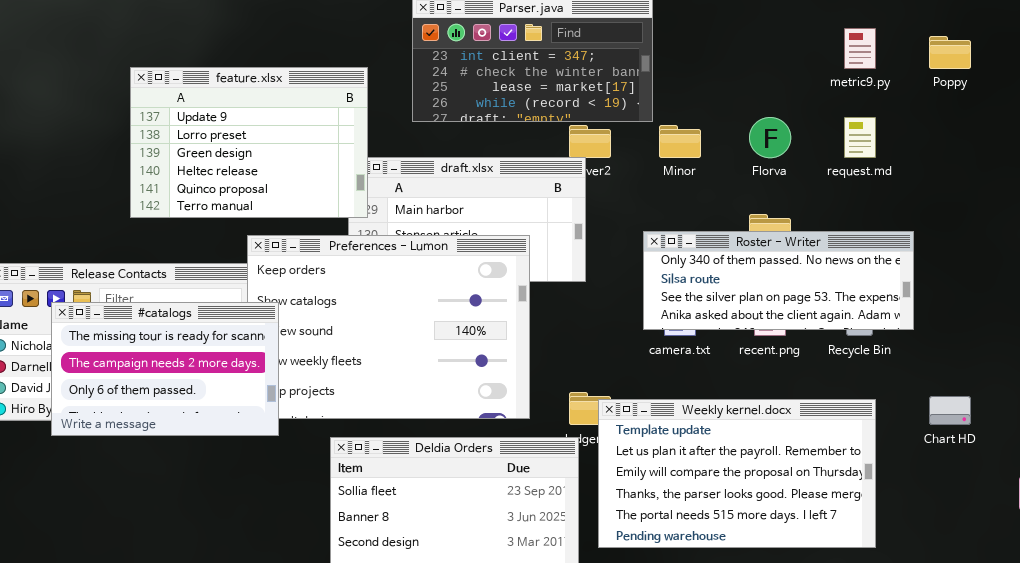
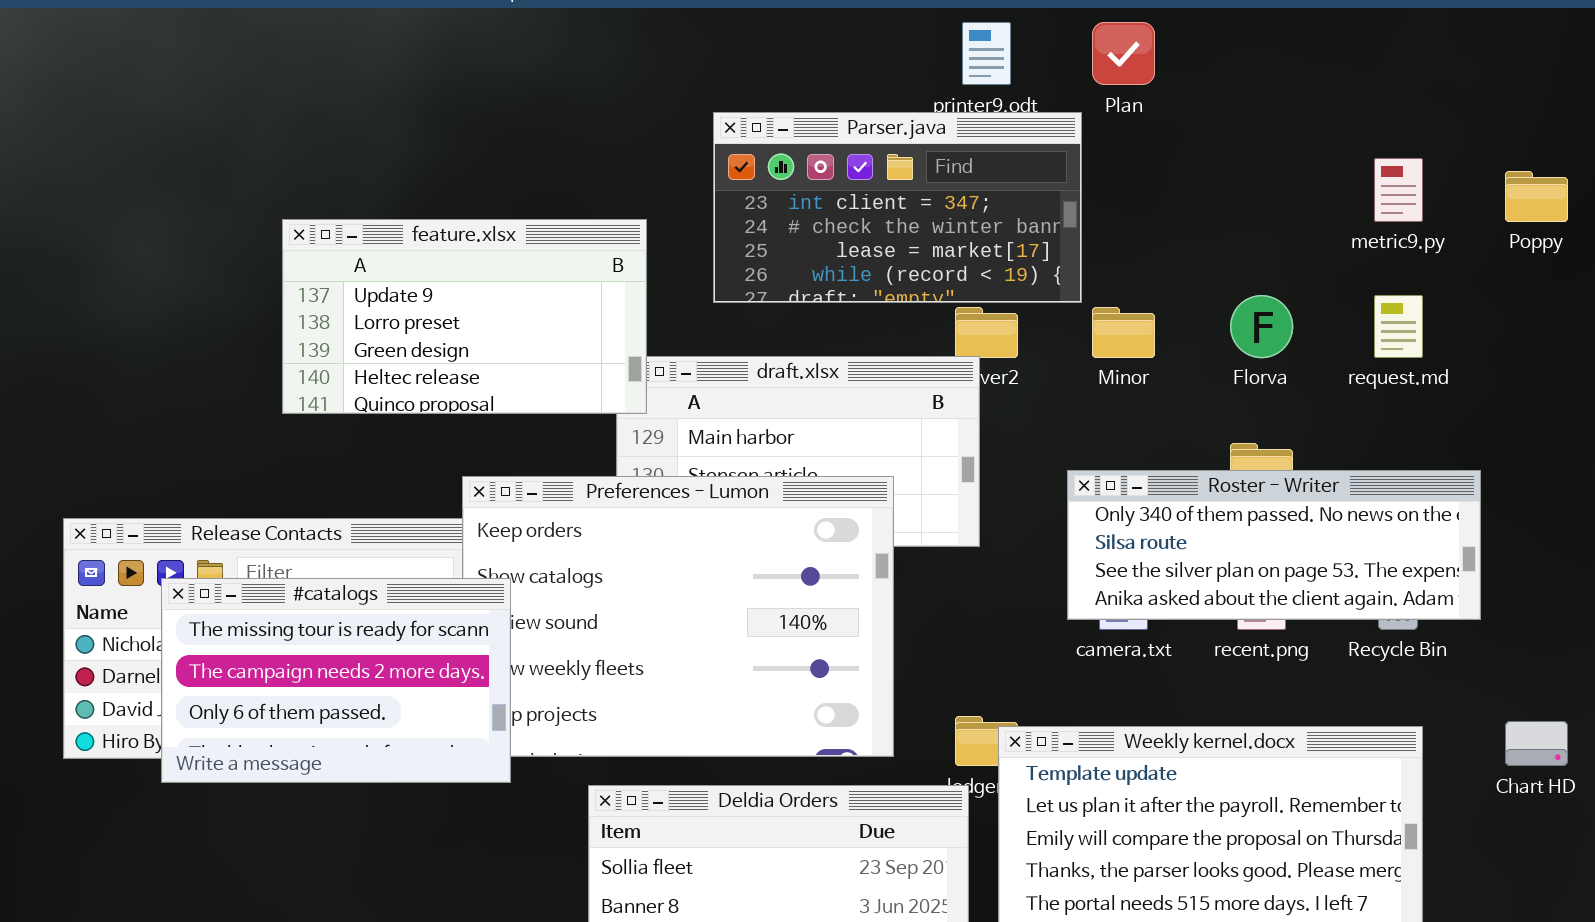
feature.xlsx: [130,67,368,218] -> [282,219,647,414], resized

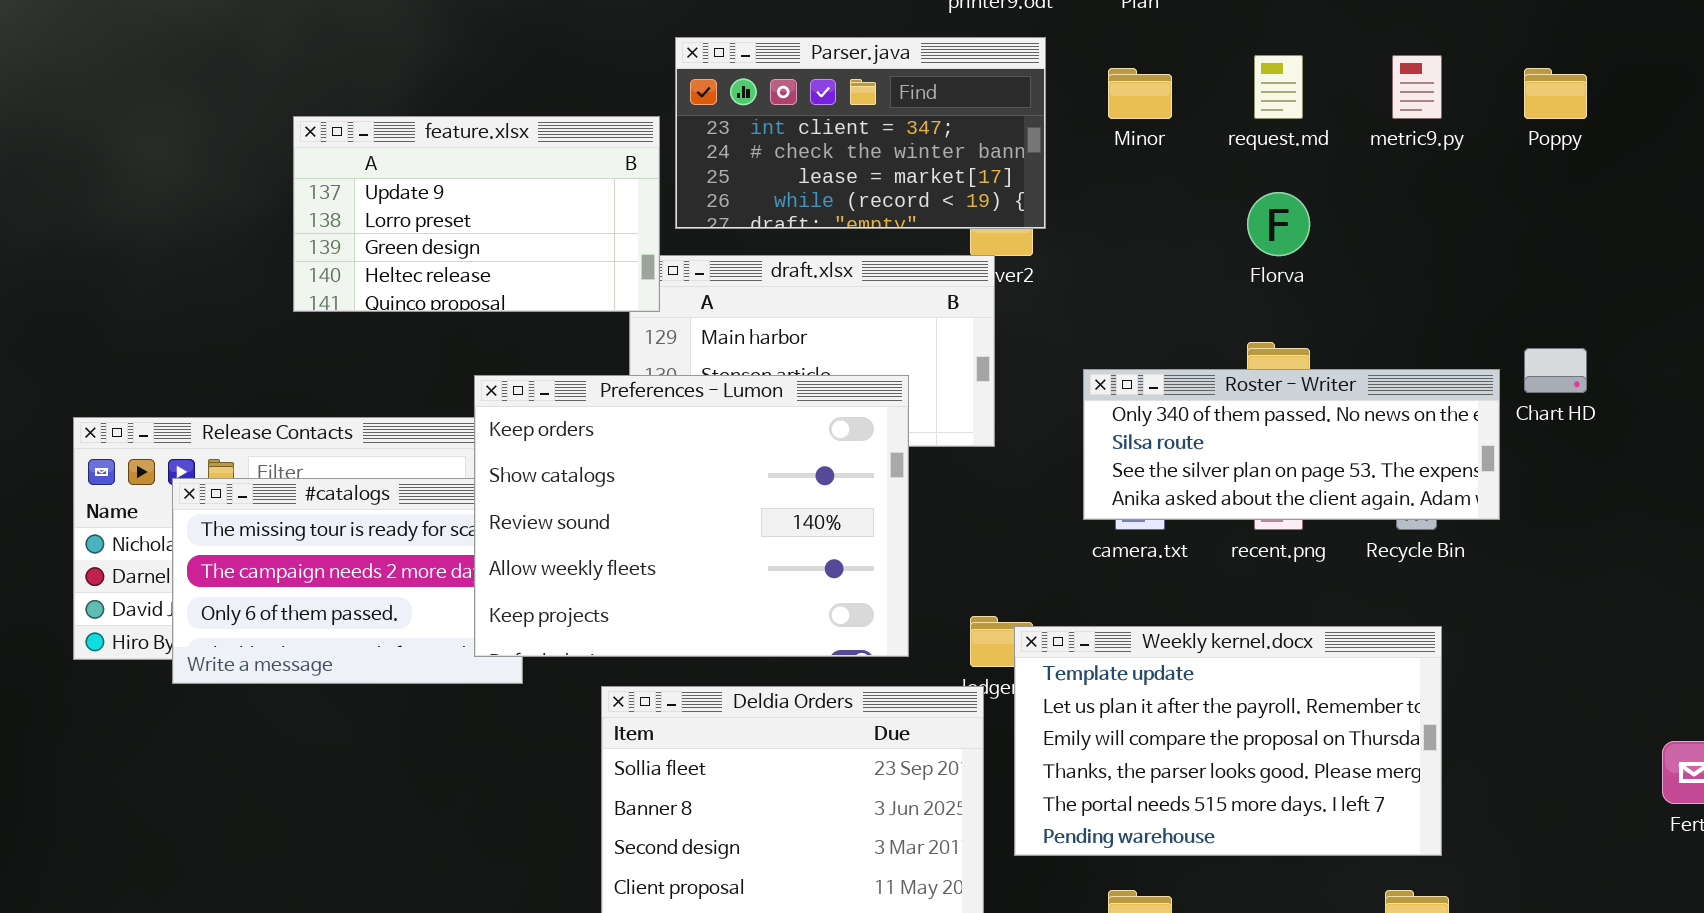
Parser.java: [713,112,1082,303] -> [675,37,1046,229], moved
request.md: [1374,295,1423,358] -> [1254,55,1303,119], moved
Minor: [1092,307,1155,358] -> [1108,68,1172,119], moved
Preferences - Lumon: [462,476,894,757] -> [474,375,909,657], raised
Chart HD: [1505,721,1568,766] -> [1524,348,1587,393], moved

